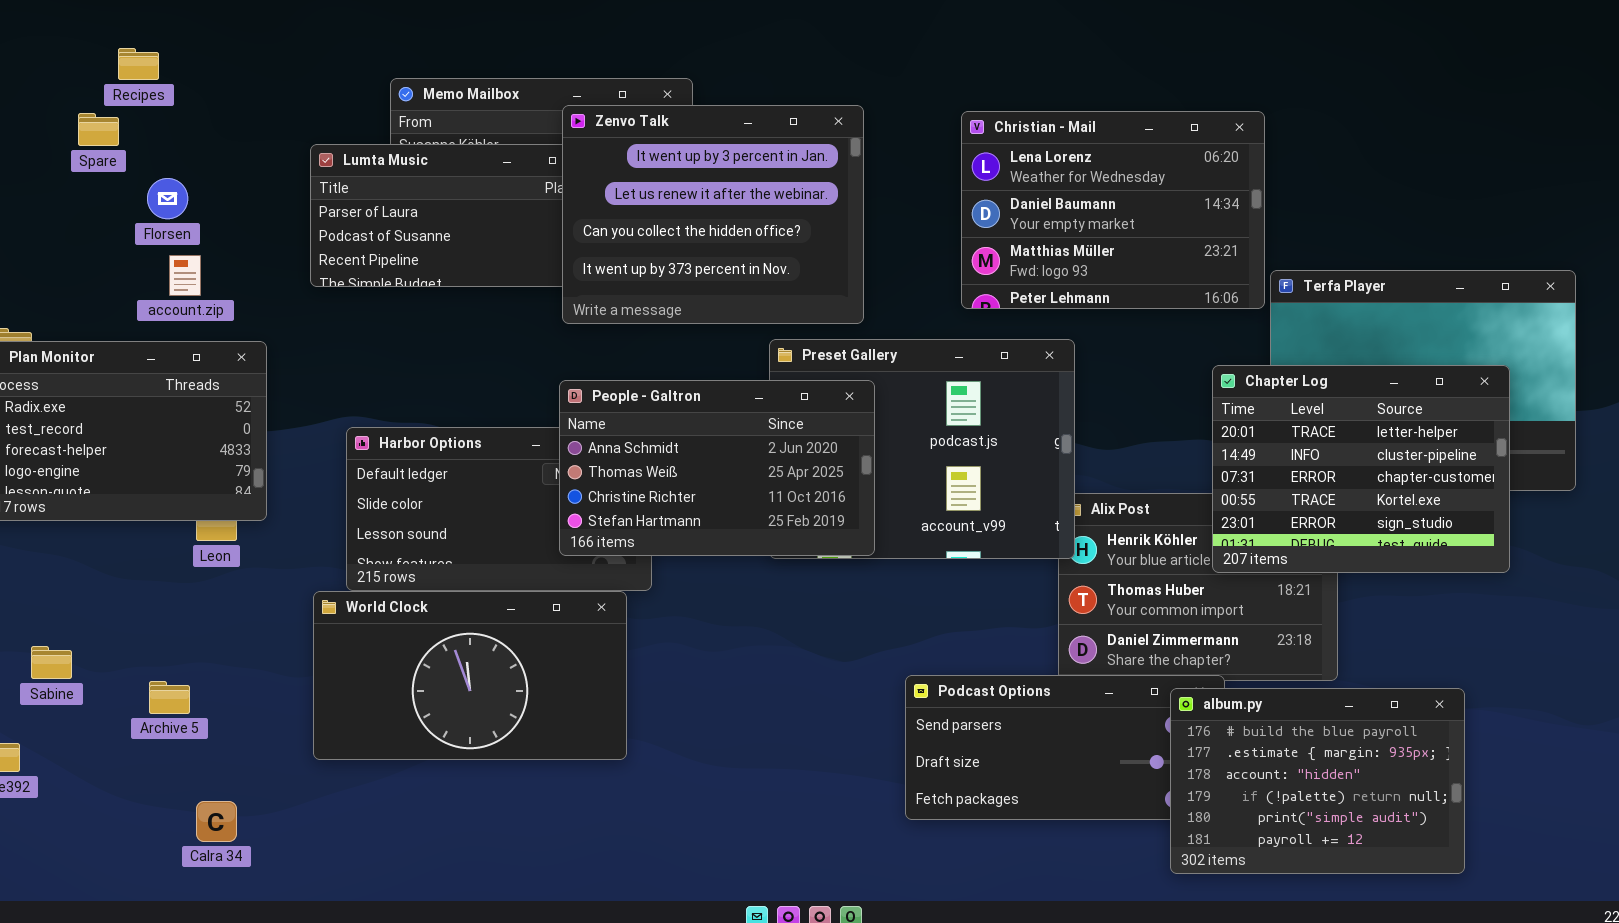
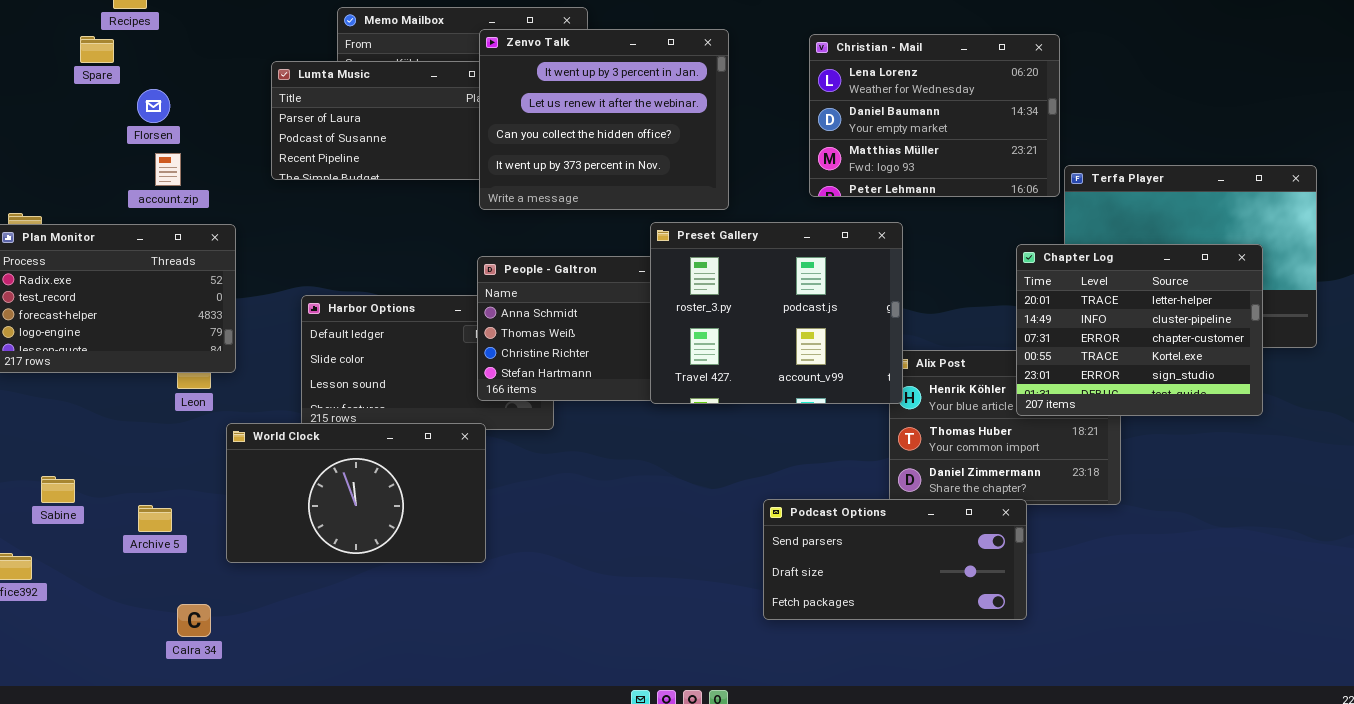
Preset Gallery: [769,339,1075,559] -> [650,222,903,404], raised
World Clock: [313,591,627,760] -> [226,423,486,563], moved
album.py: [1170,688,1465,874] -> none, closed

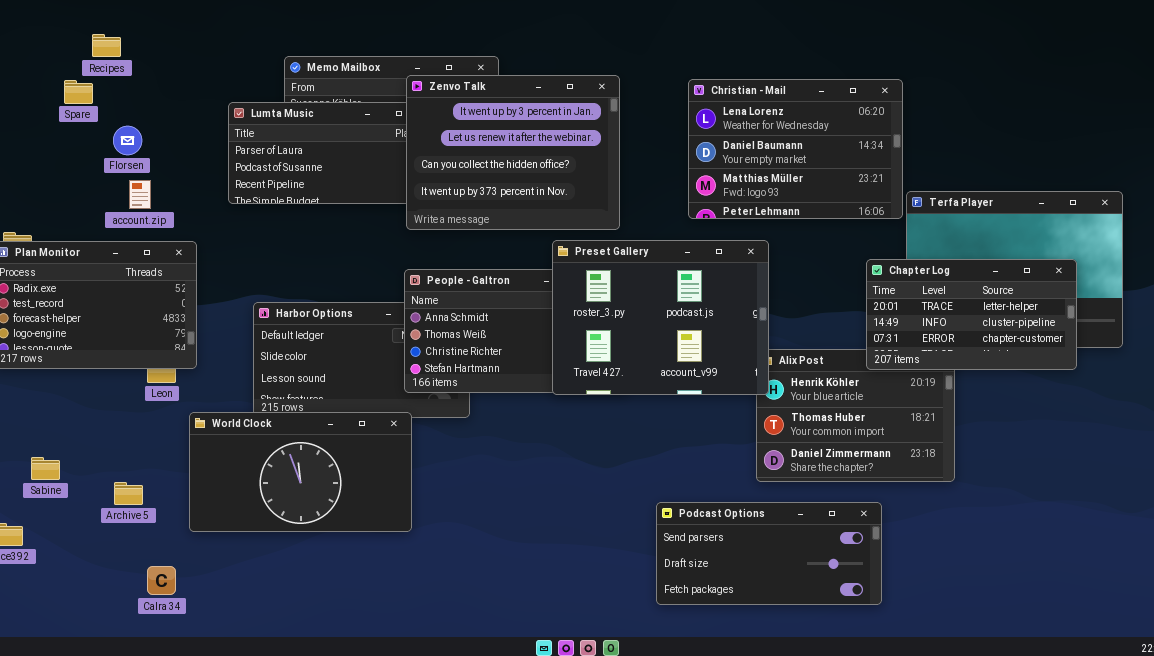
Chapter Log: [1016,244,1263,416] -> [866,259,1077,370], resized
Podcast Options: [763,499,1027,620] -> [656,502,882,605], moved

